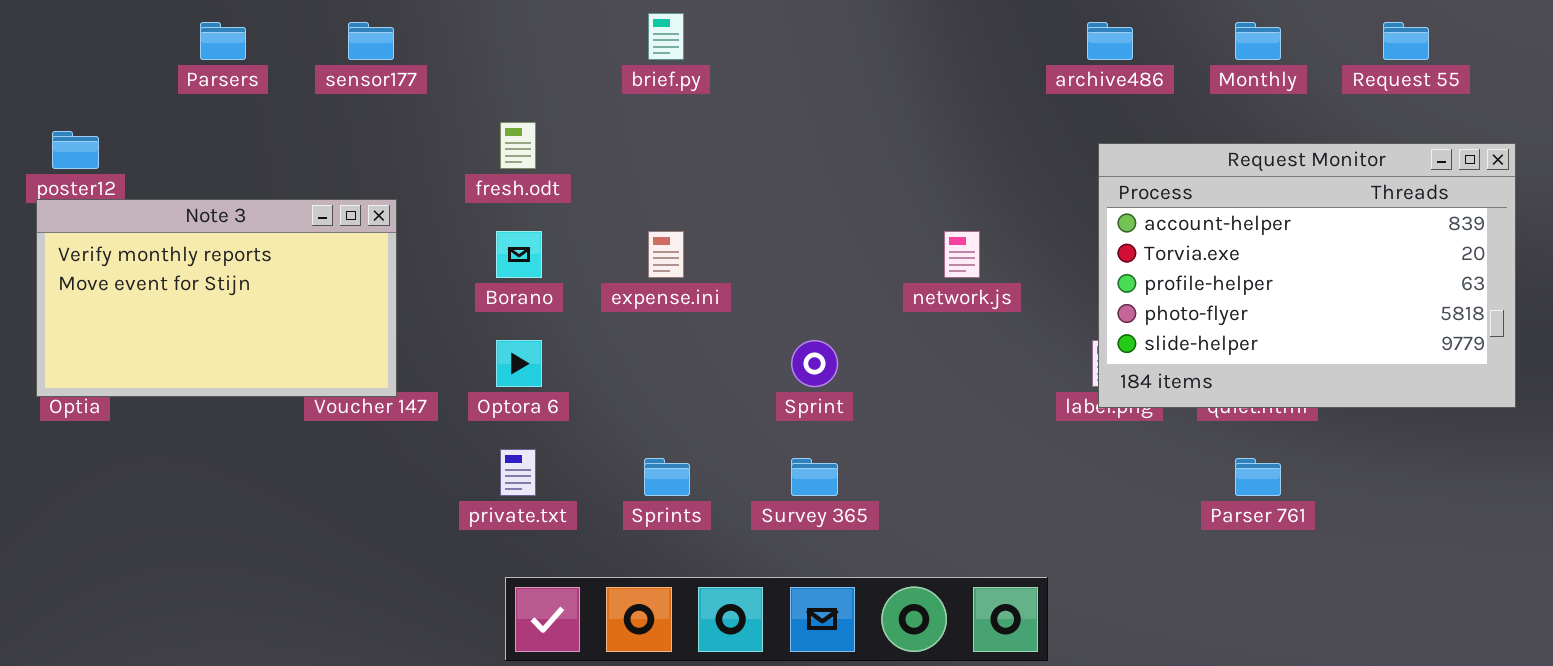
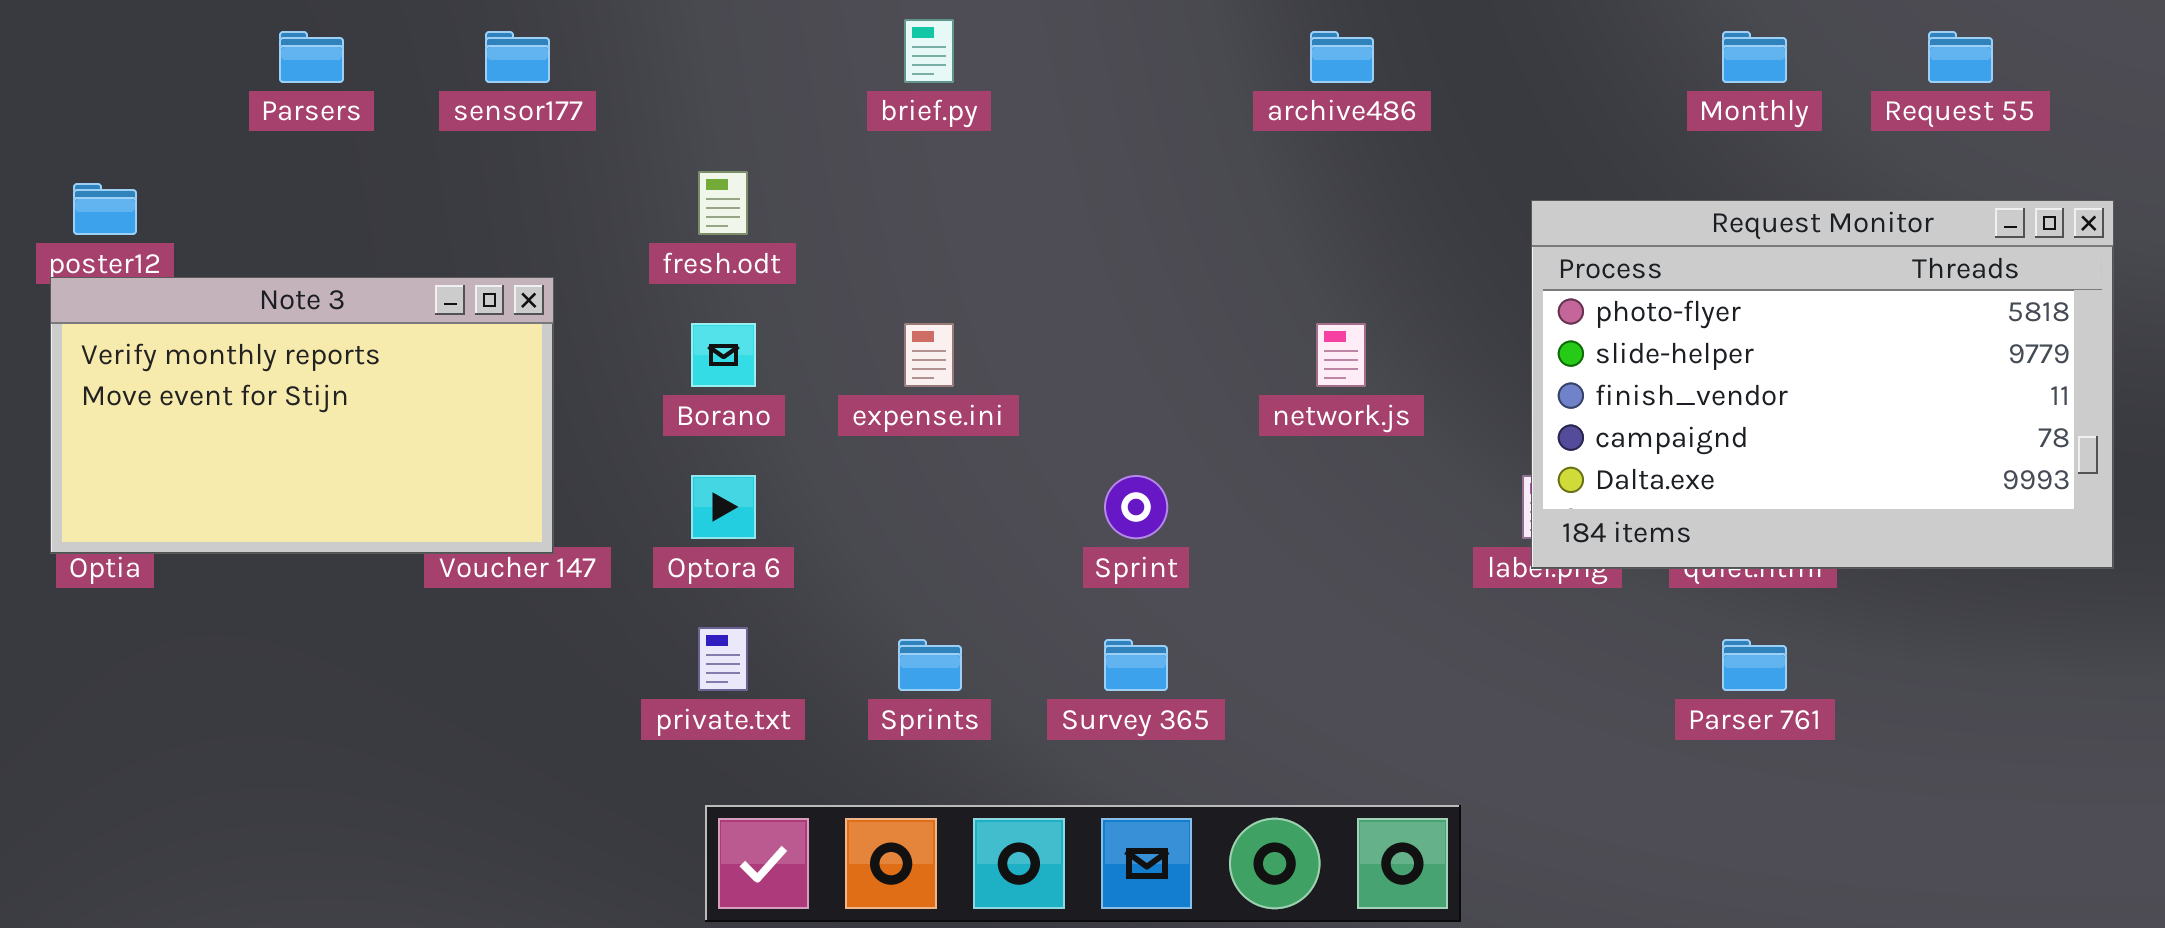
archive486: [1087,22,1133,60] -> [1310,31,1374,83], moved
Request Monitor: [1098,143,1516,408] -> [1531,200,2114,569], scrolled down 3 rows

